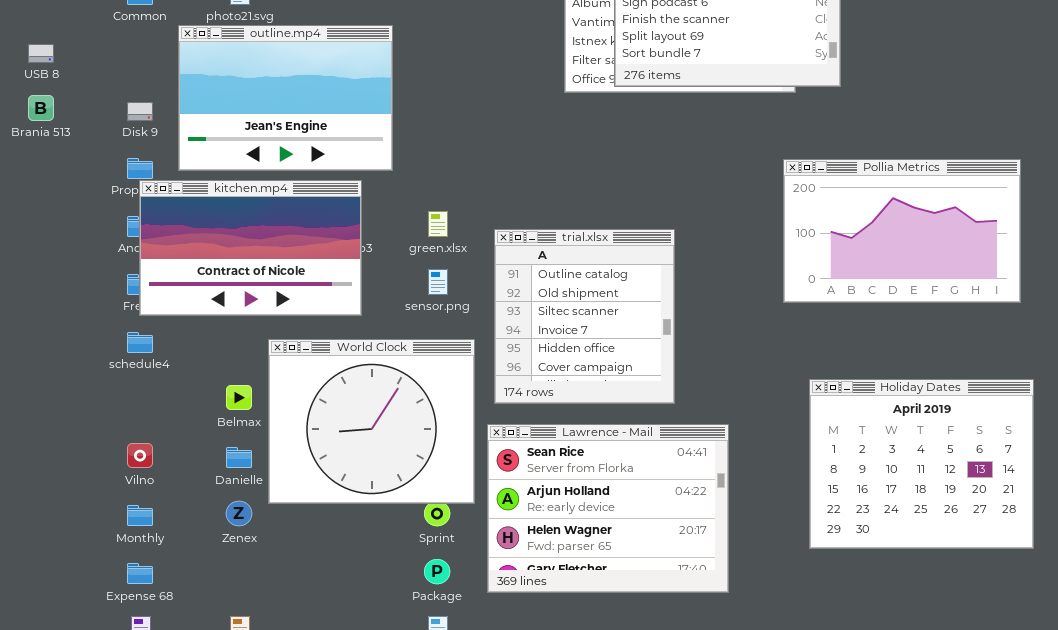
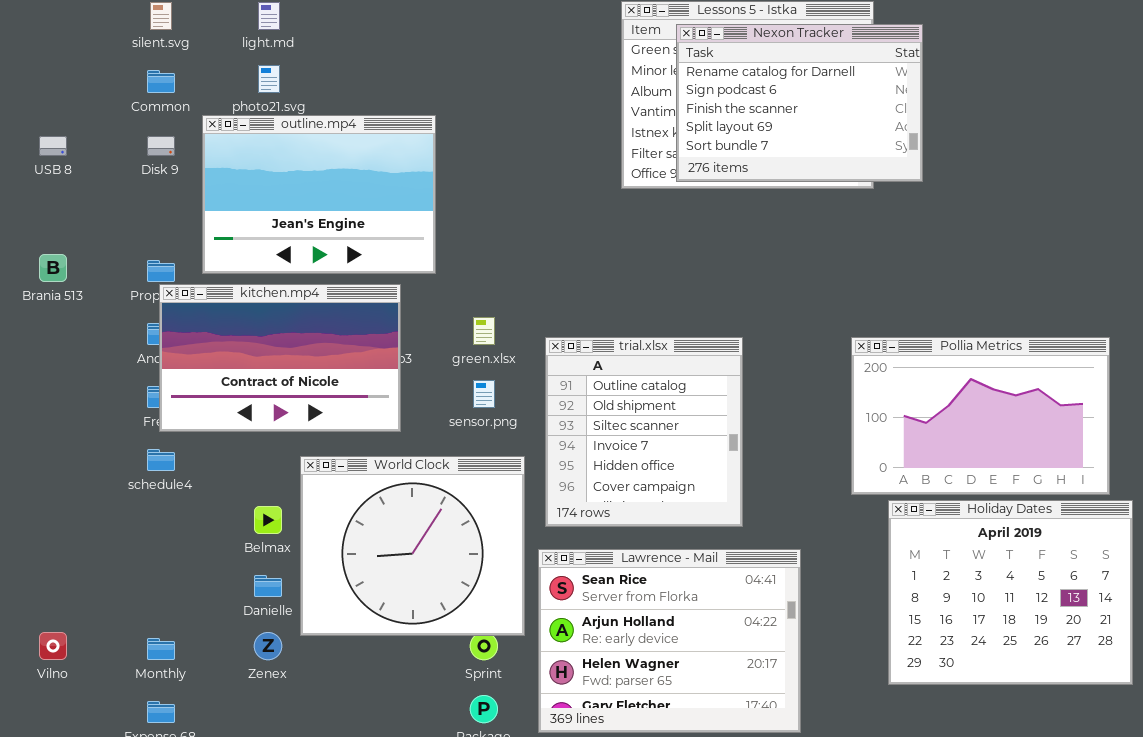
Brania 513: [28,95,54,121] -> [39,254,67,282], moved
Disk 9: [127,102,153,121] -> [147,136,175,156], moved
Pollia Metrics: [783,159,1021,303] -> [851,337,1110,495], moved
Vilno: [127,443,153,468] -> [39,632,67,660], moved

